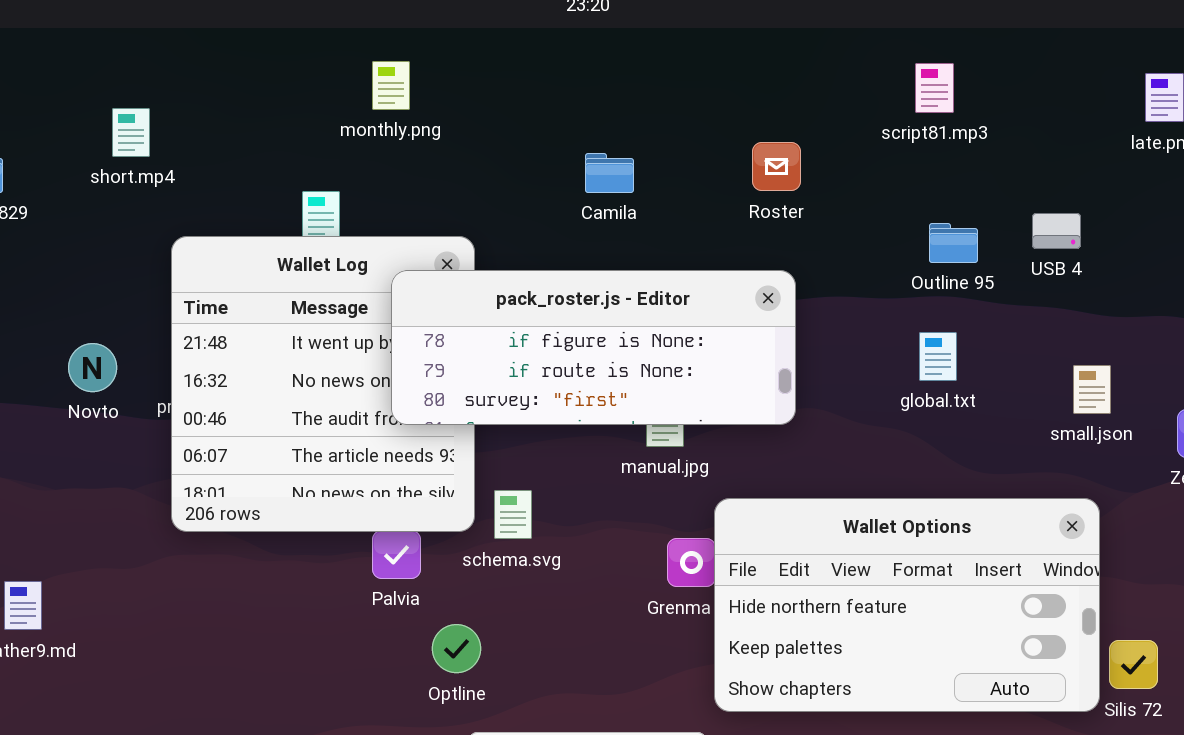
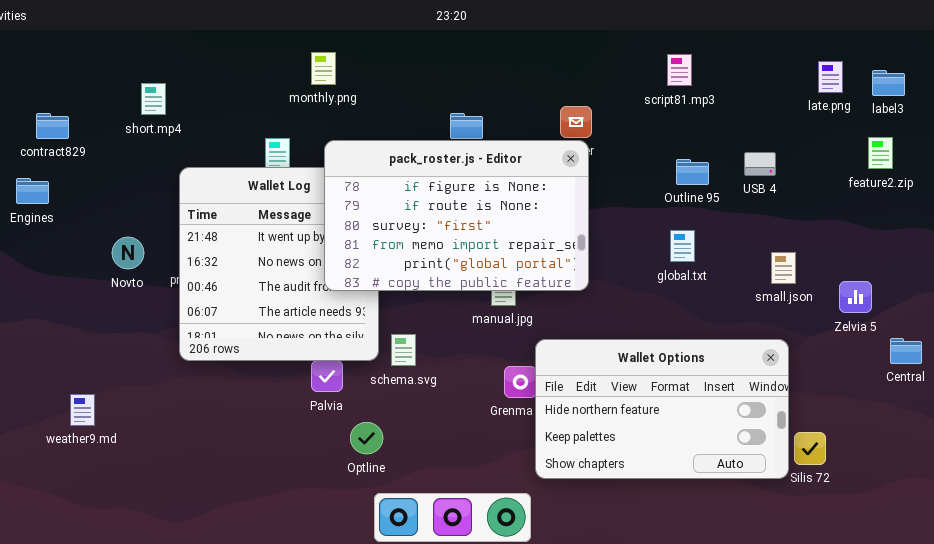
pack_roster.js - Editor: [391,270,796,425] -> [324,140,589,291], resized

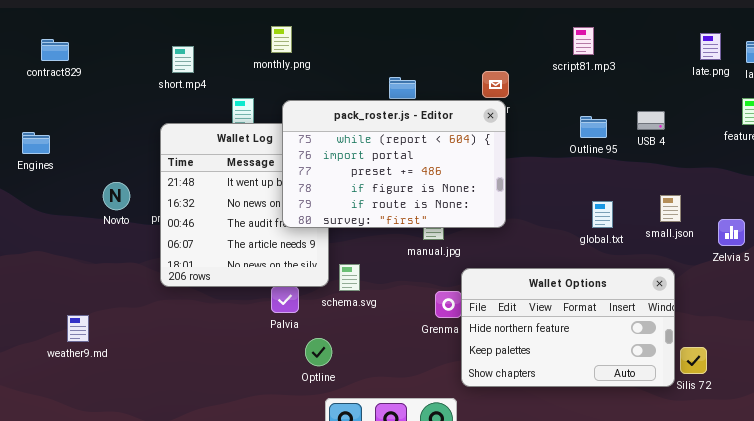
short.mp4: [141,83,166,115] -> [172,46,194,73], moved
contract829: [36,113,69,139] -> [41,39,69,61], moved
pack_roster.js - Editor: [324,140,589,291] -> [282,100,506,228], scrolled up 3 rows
global.txt: [670,230,695,262] -> [592,201,613,228], moved

